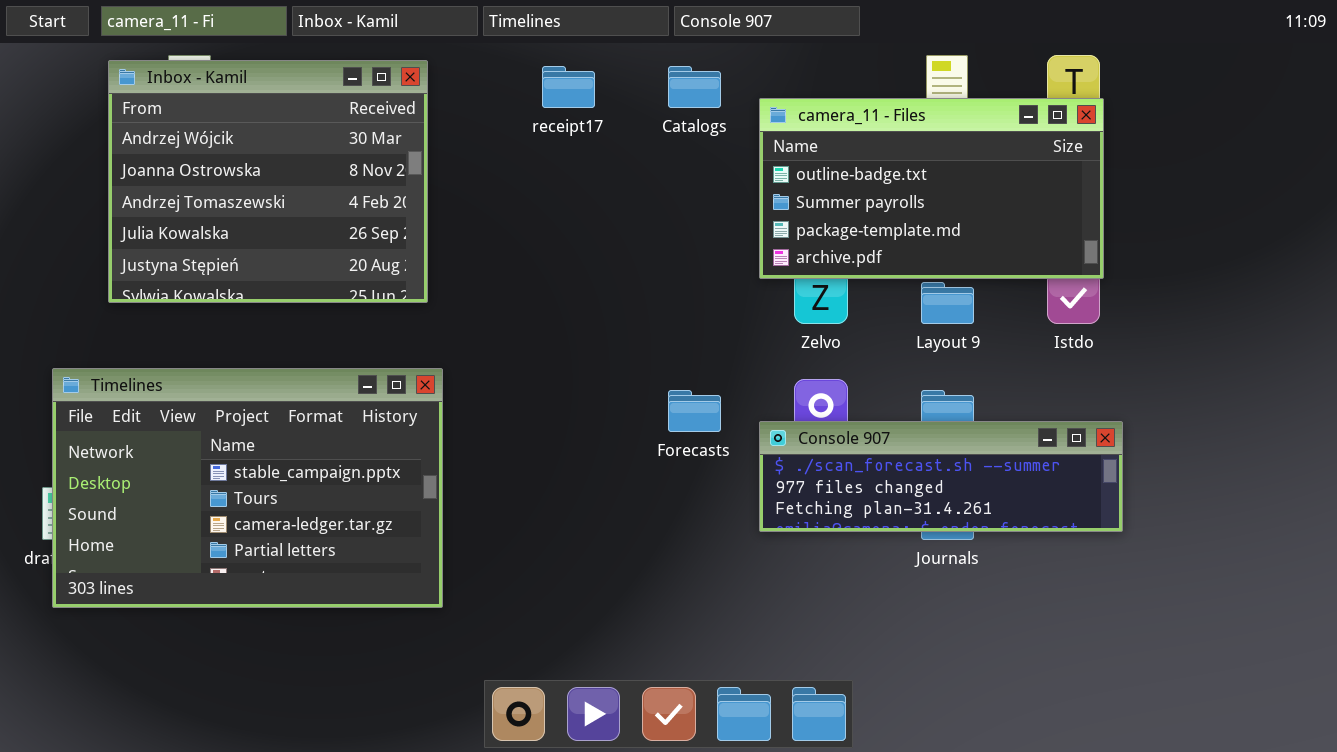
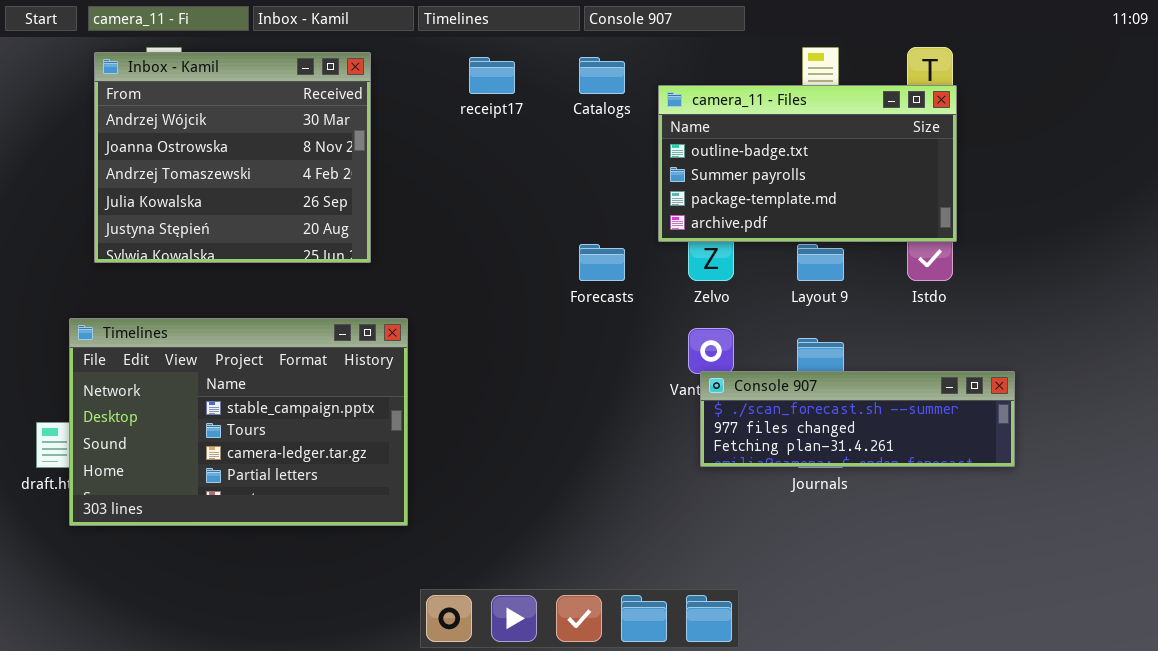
Timelines: [52,368,443,608] -> [69,318,408,526], moved
Forecasts: [668,390,721,432] -> [579,244,625,281], moved
Console 907: [759,421,1123,532] -> [700,371,1015,467], moved

